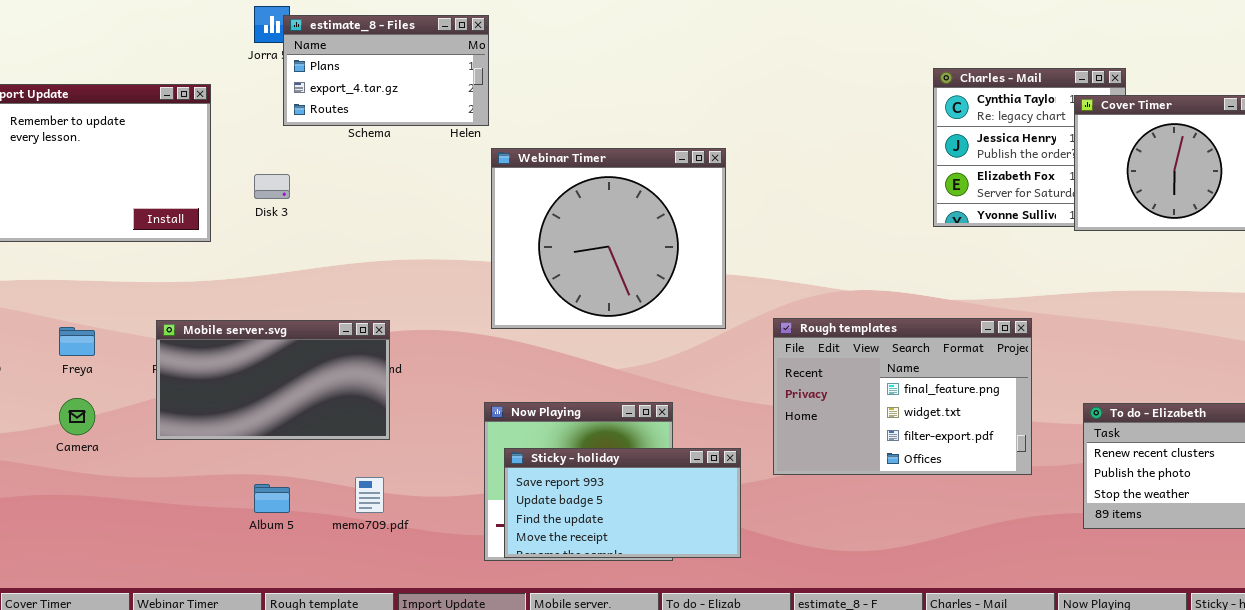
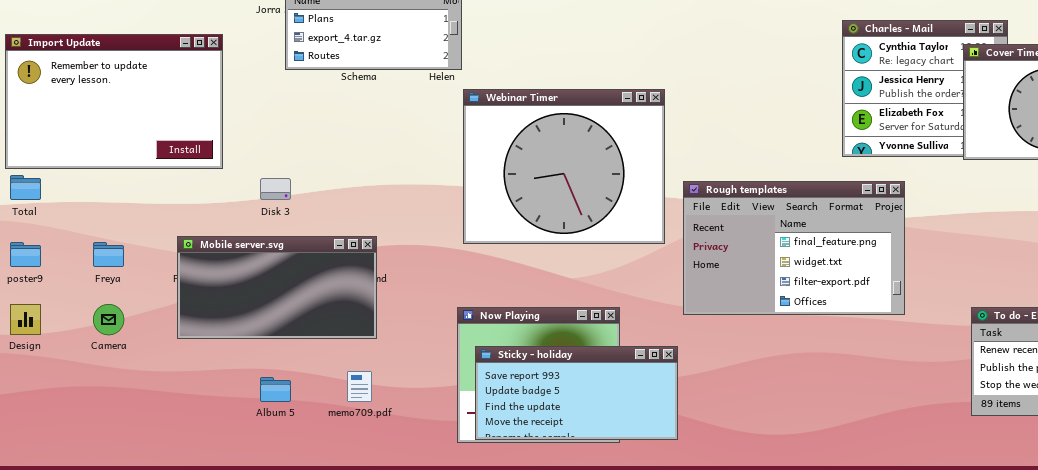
Disk 3: [254,174,290,199] -> [260,178,291,200], moved
Rough templates: [773,318,1032,475] -> [683,181,905,315], moved

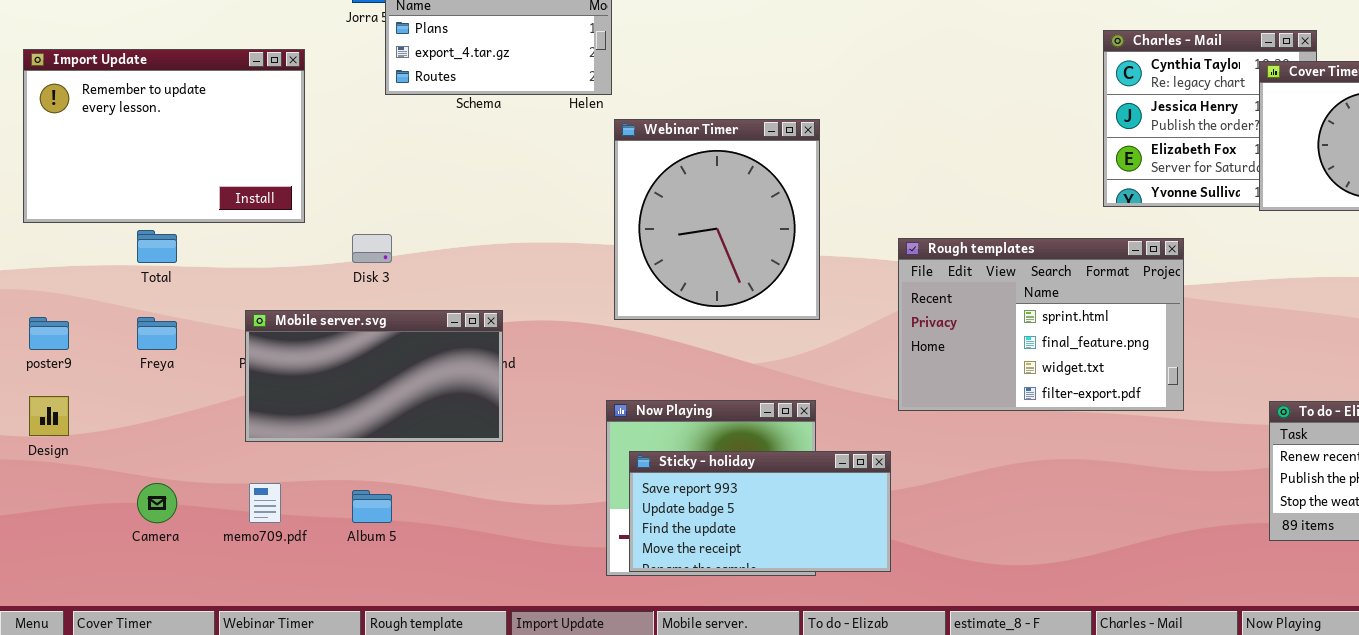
Webinar Timer: [463,89,665,244] -> [614,119,820,320], resized
Total: [10,175,41,200] -> [137,230,177,263], moved
Rough templates: [683,181,905,315] -> [898,238,1184,411], scrolled up 1 row
Camera: [93,304,124,335] -> [137,483,177,523], moved
memo709.pdf: [347,371,372,402] -> [249,483,281,523], moved

